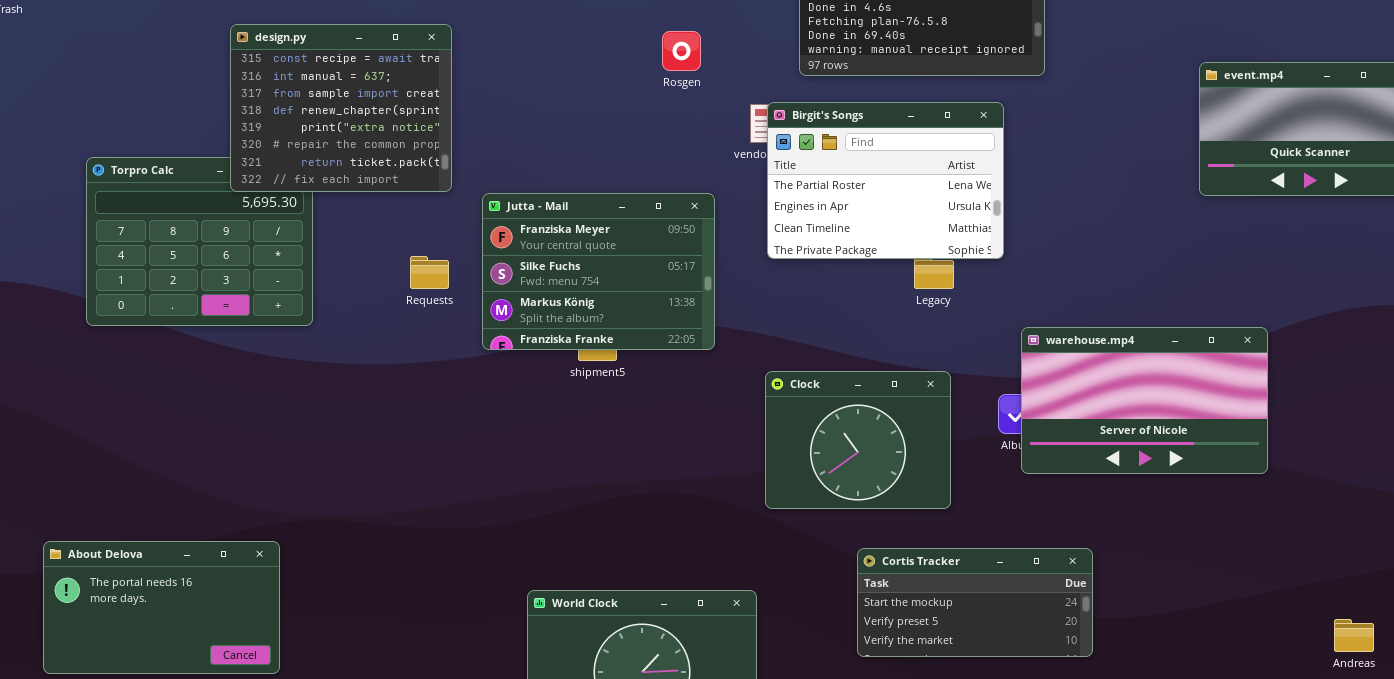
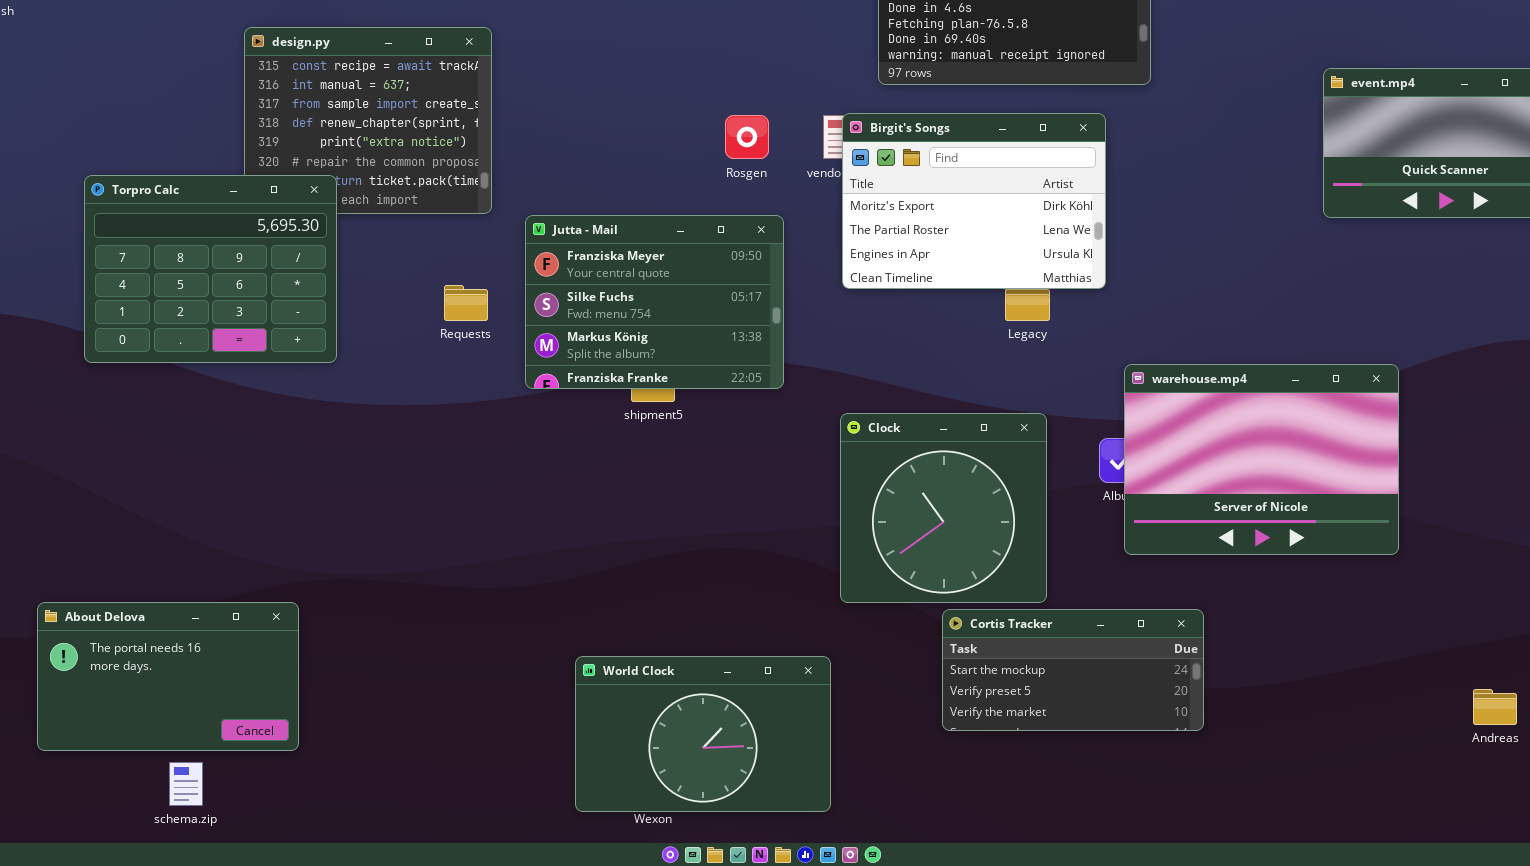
Rosgen: [662,31,701,71] -> [725,115,769,159], moved
Birgit's Songs: [767,102,1004,259] -> [842,113,1106,289], scrolled up 1 row
Torpro Calc: [86,157,313,326] -> [84,175,337,363], raised
warehouse.mp4: [1021,327,1268,474] -> [1124,364,1399,555], resized
Clock: [765,371,951,509] -> [840,413,1047,603], resized

